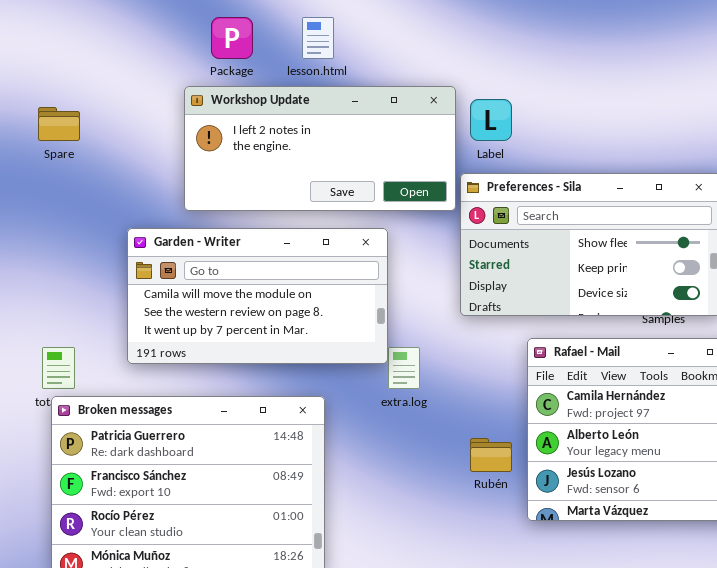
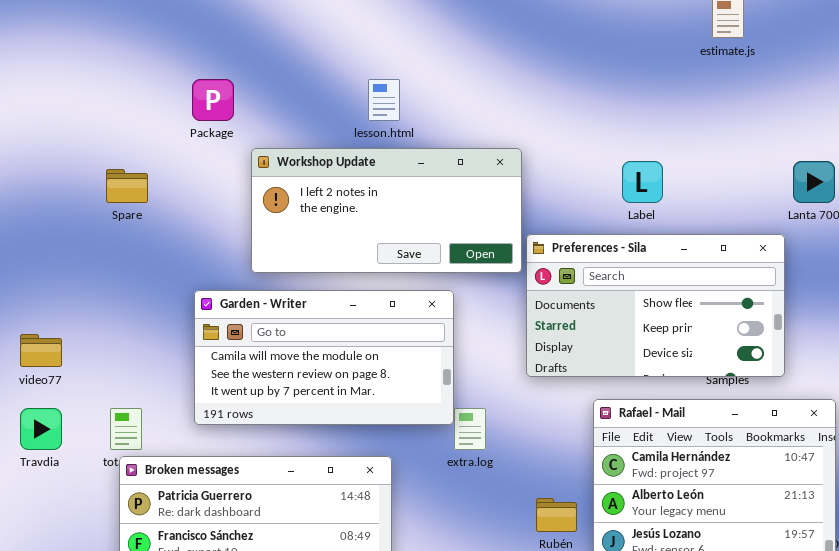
Package: [211,17,253,59] -> [192,79,234,121], moved
Label: [470,99,512,141] -> [622,161,663,203], moved

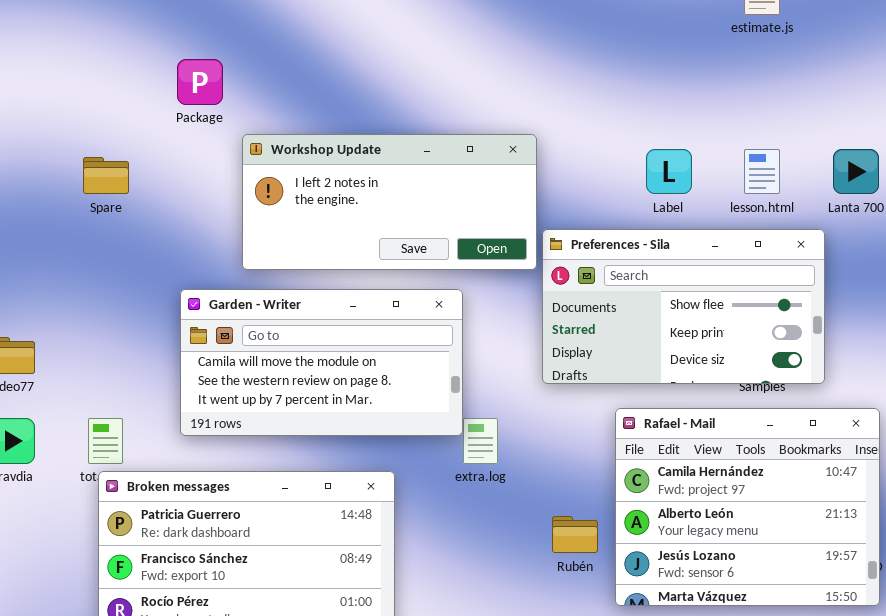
lesson.html: [368,79,400,121] -> [744,149,780,194], moved

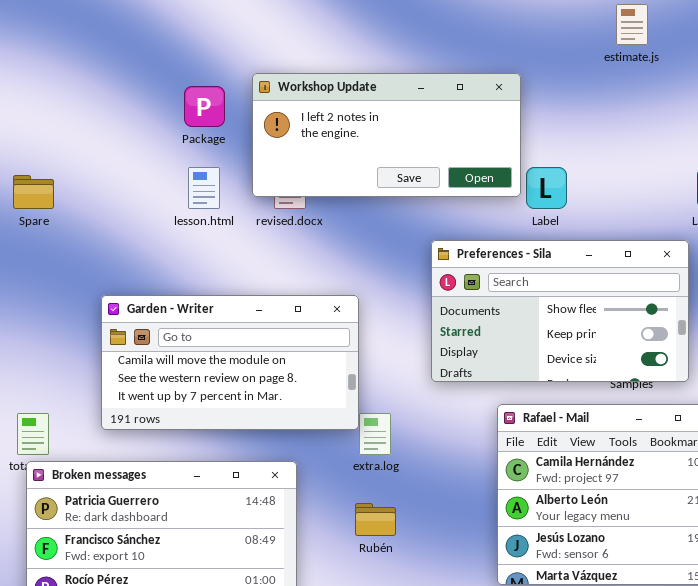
Package: [177,59,223,105] -> [184,86,225,127], moved
Workshop Update: [242,134,537,270] -> [252,73,521,197], moved
lesson.html: [744,149,780,194] -> [188,167,220,209], moved
Rubén: [552,516,598,553] -> [355,503,396,536], moved

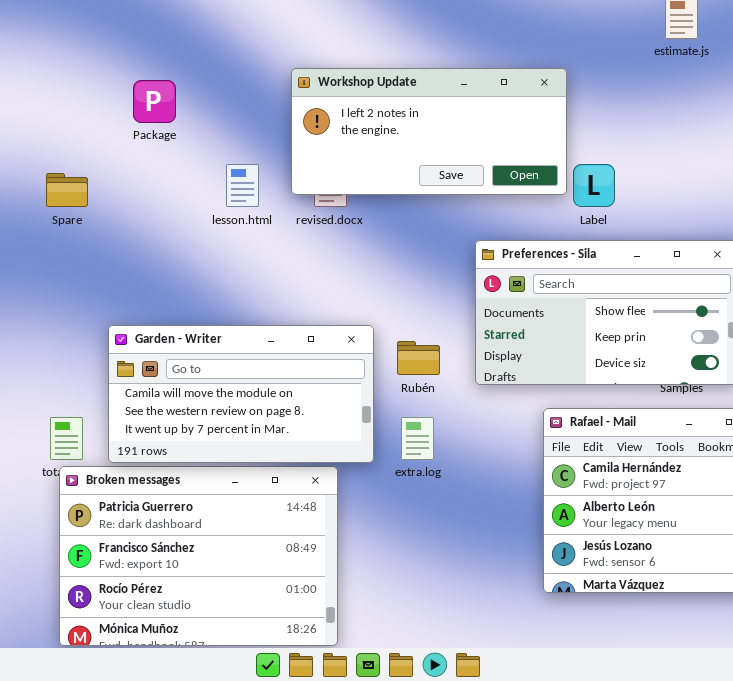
Package: [184,86,225,127] -> [133,80,176,123], moved
Garden - Writer: [101,295,359,430] -> [108,325,374,463], moved
Rubén: [355,503,396,536] -> [397,341,440,375], moved

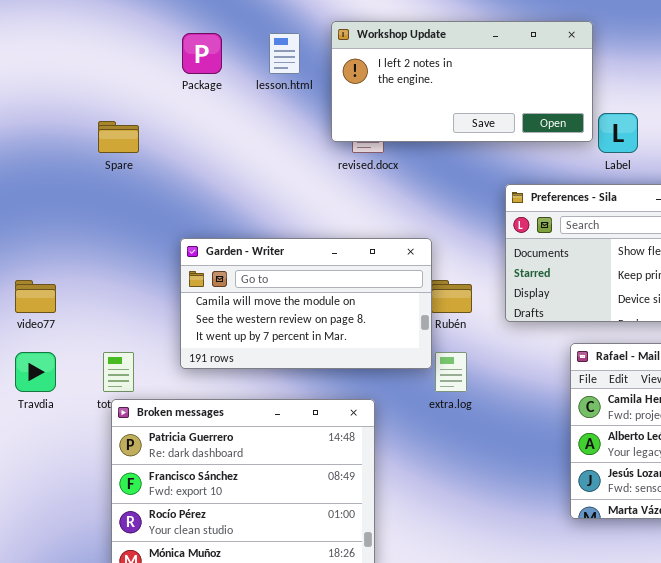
lesson.html: [226,164,259,207] -> [269,33,300,74], moved
Garden - Writer: [108,325,374,463] -> [180,238,432,369], moved

